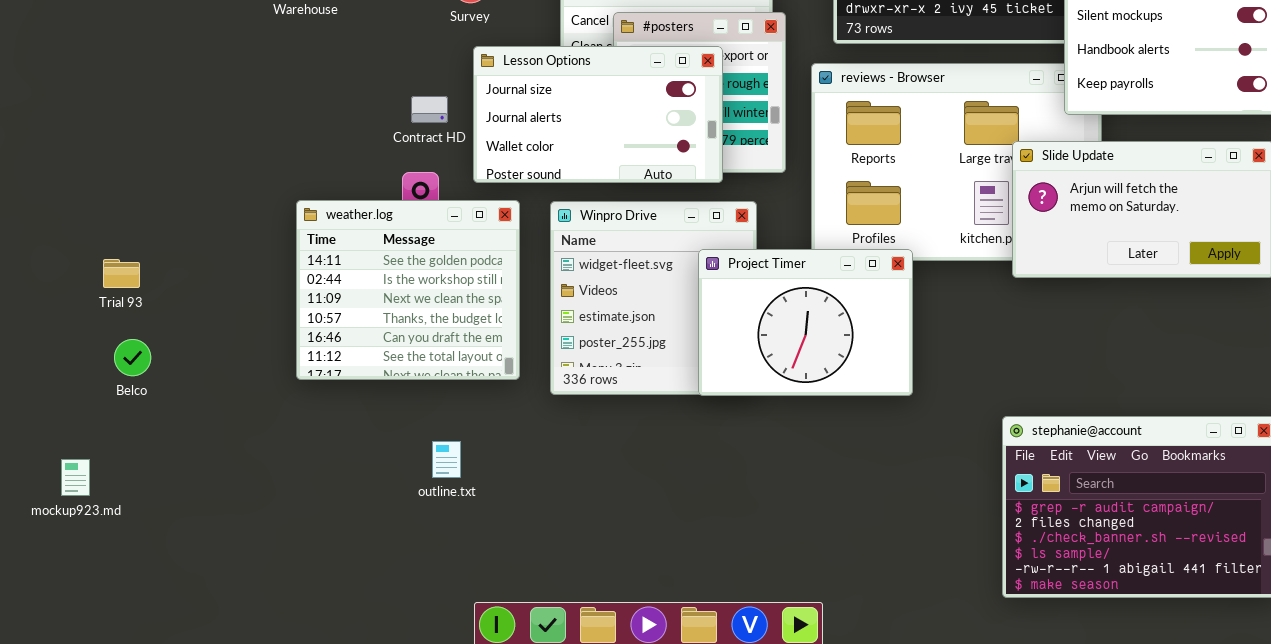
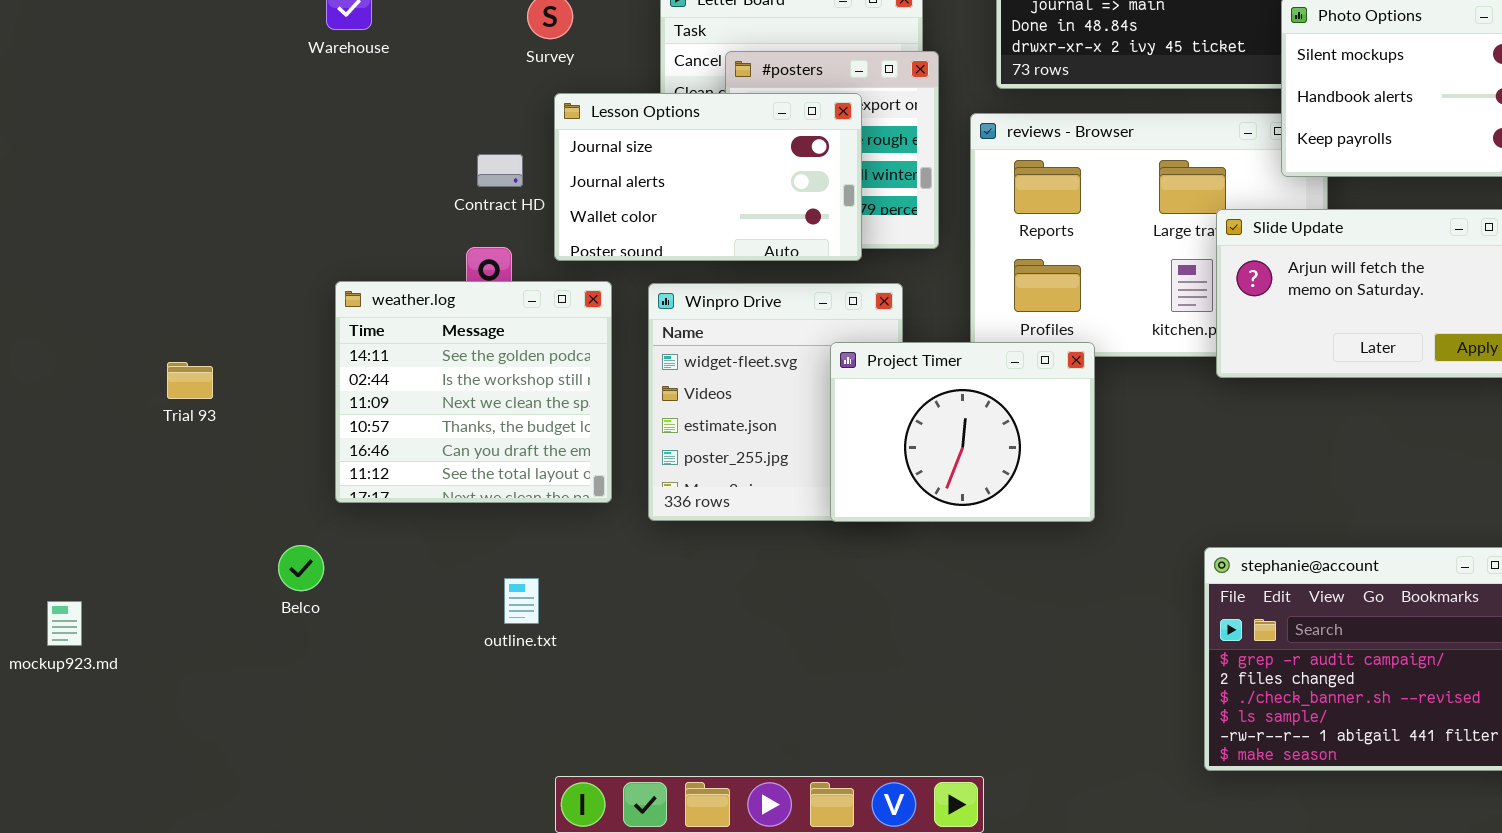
Trial 93: [103,259,140,288] -> [167,362,213,399], moved
Belco: [114,339,151,376] -> [278,545,324,591], moved

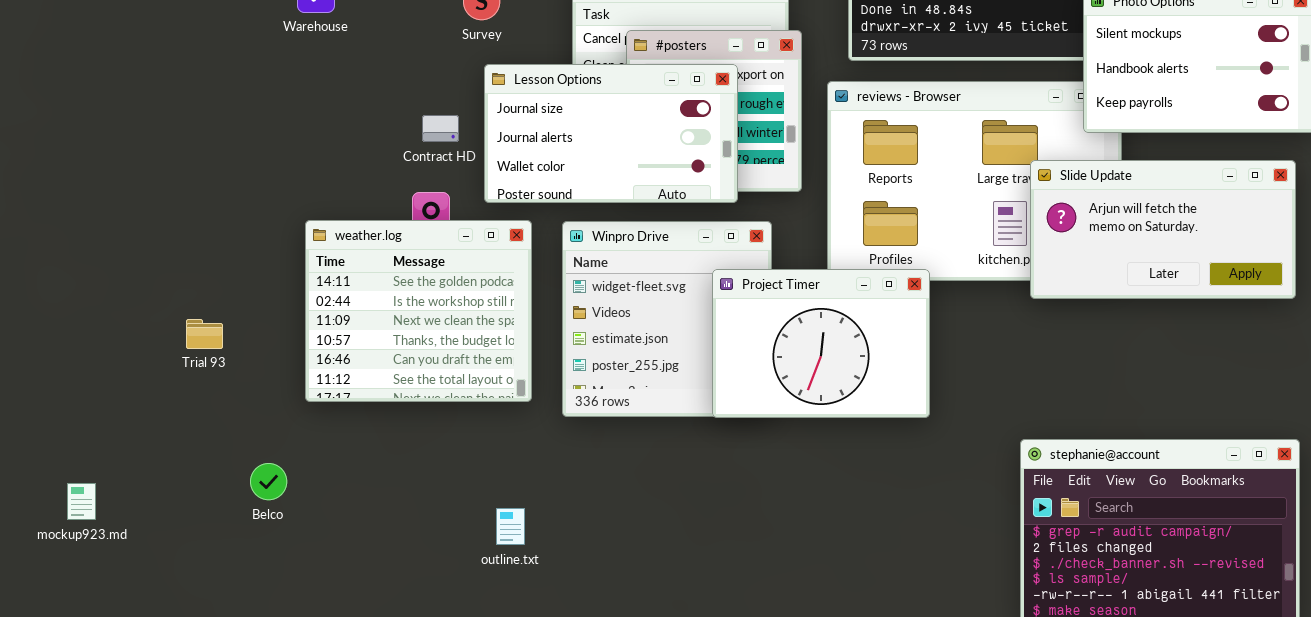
Trial 93: [167,362,213,399] -> [186,319,223,349], moved
Belco: [278,545,324,591] -> [250,463,287,500], moved
outline.txt: [504,578,539,624] -> [496,508,525,545], moved

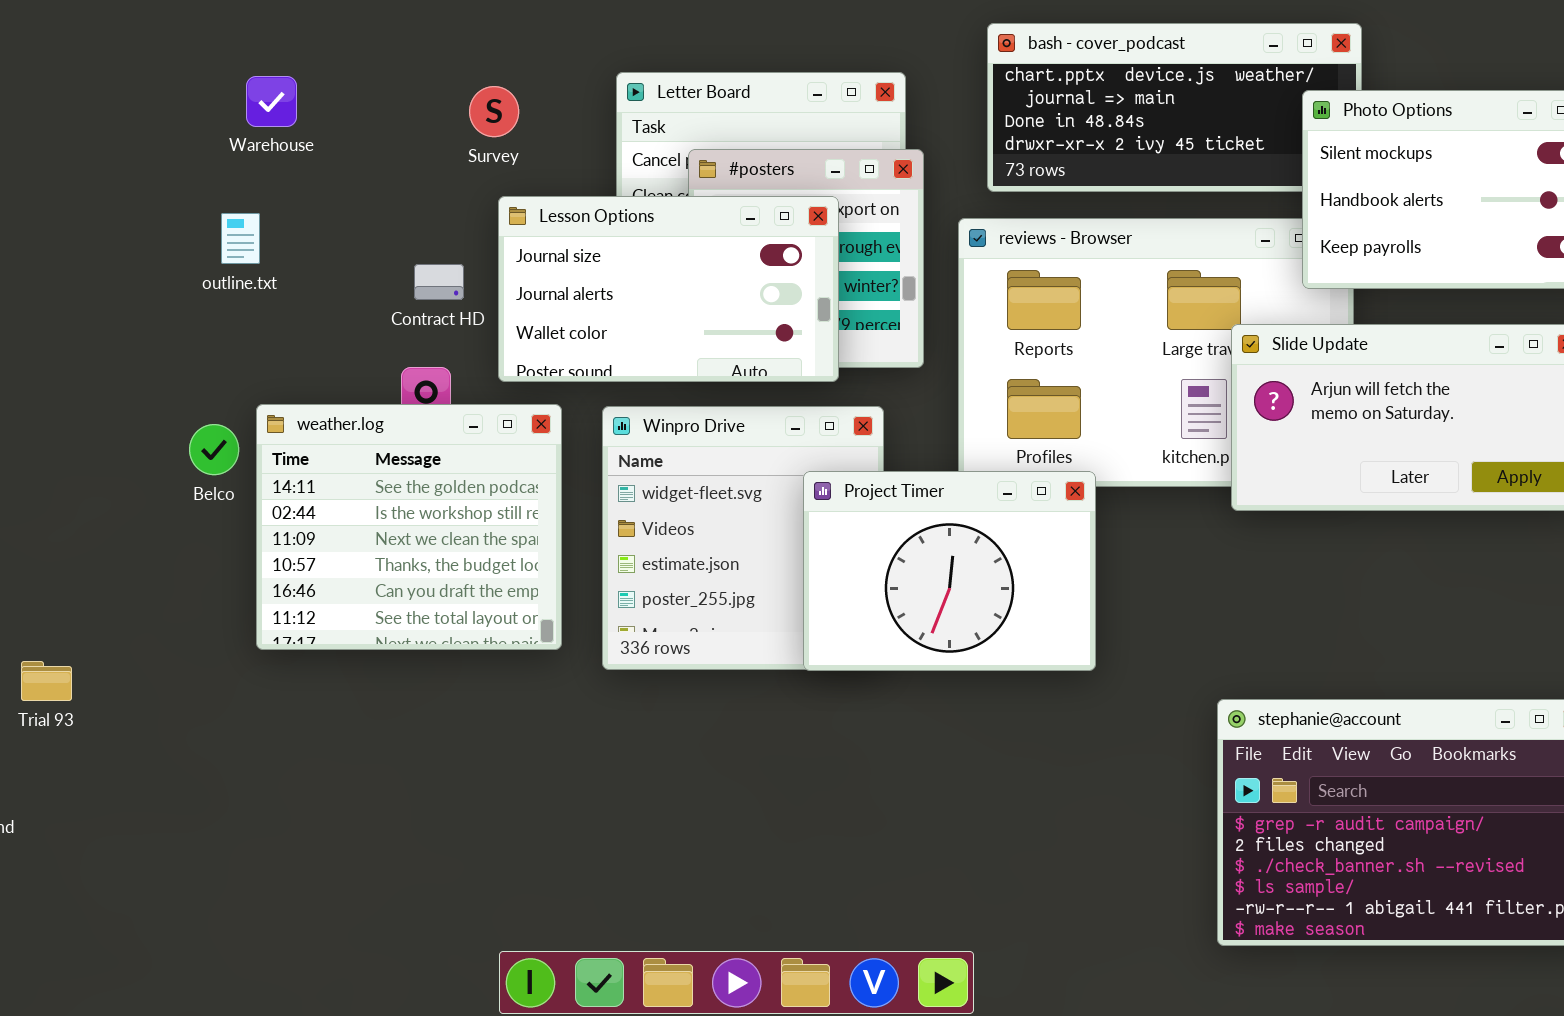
Trial 93: [186,319,223,349] -> [21,661,72,701], moved
Belco: [250,463,287,500] -> [189,424,239,475], moved
outline.txt: [496,508,525,545] -> [221,213,260,264], moved

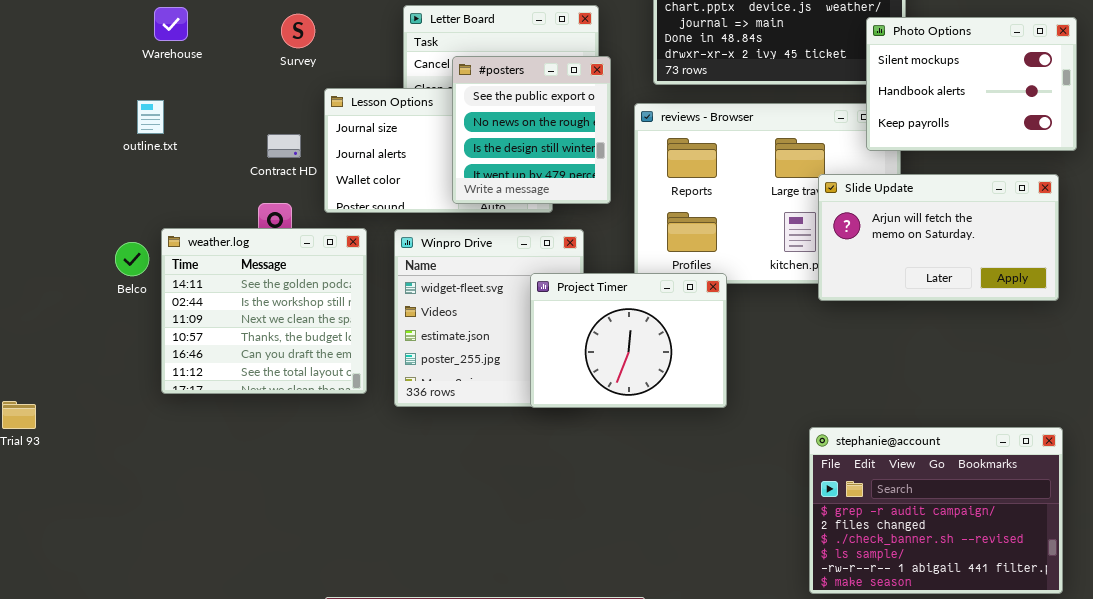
Survey: [469,86,519,137] -> [281,14,315,48], moved
#posters: [688,149,924,368] -> [452,56,611,204], raised

